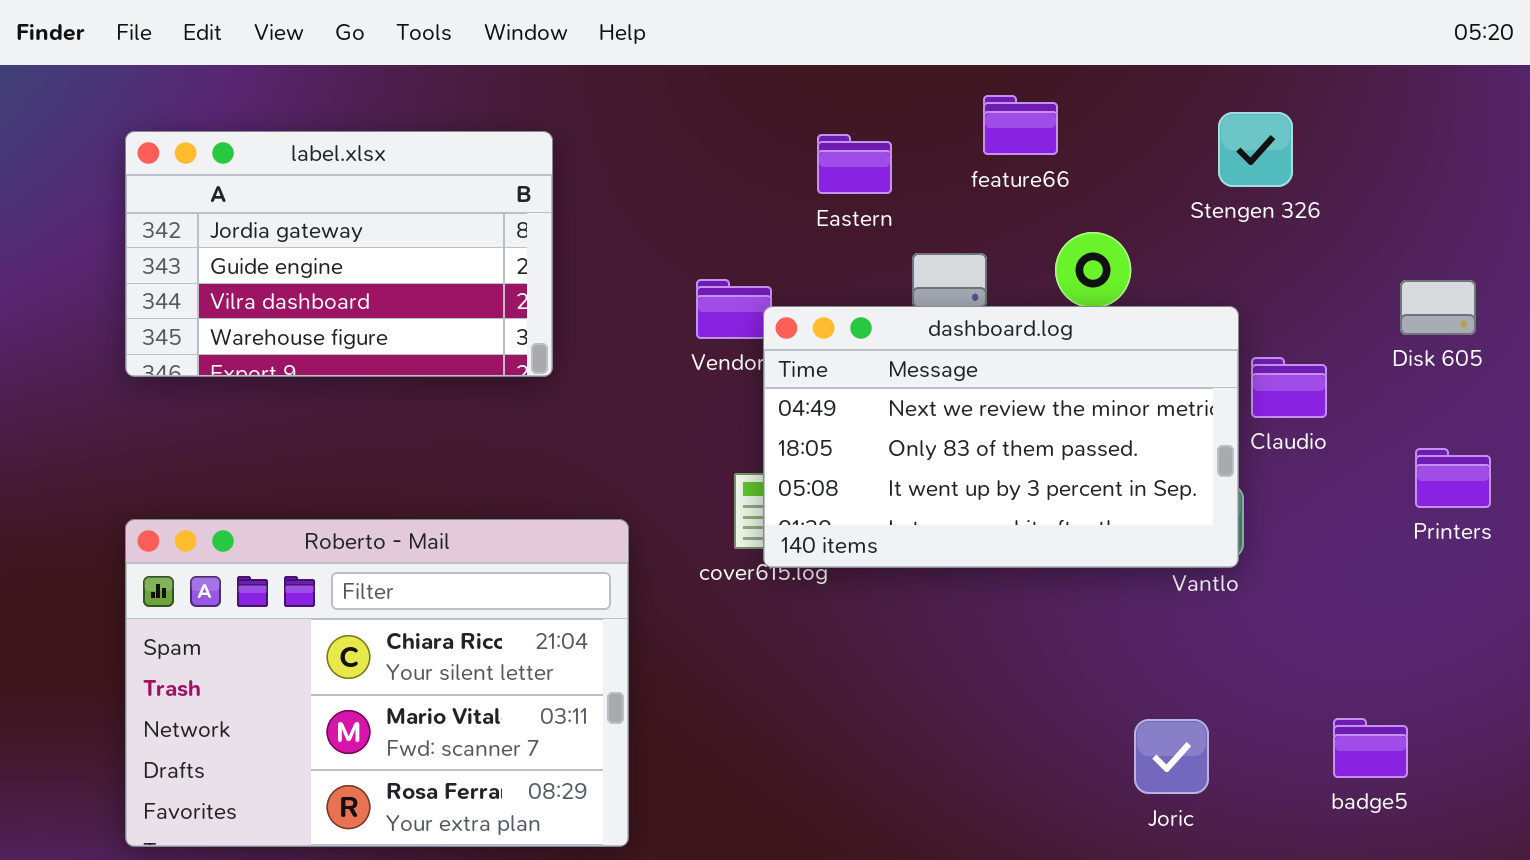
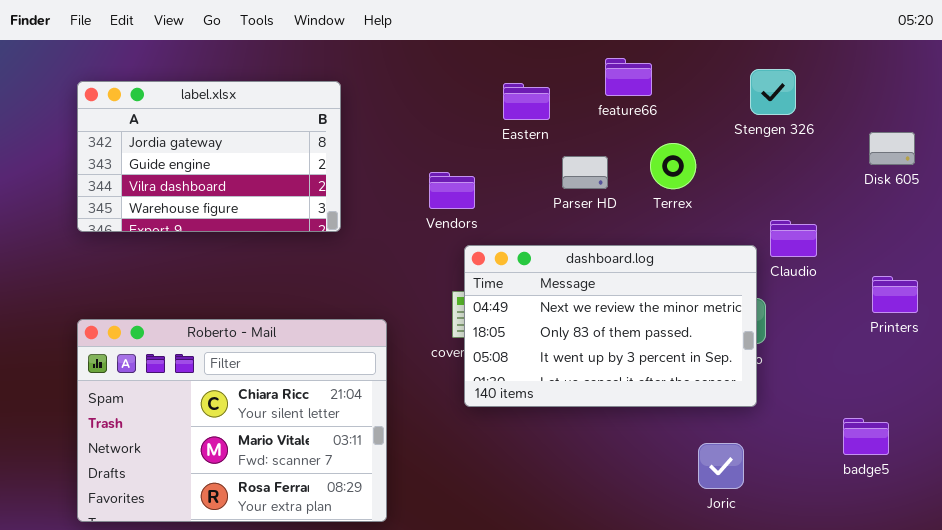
Disk 605: [1400,280,1476,335] -> [869,132,915,165], moved
dashboard.log: [763,306,1239,568] -> [464,245,757,407], moved
badge5: [1333,718,1408,778] -> [843,418,889,455], moved

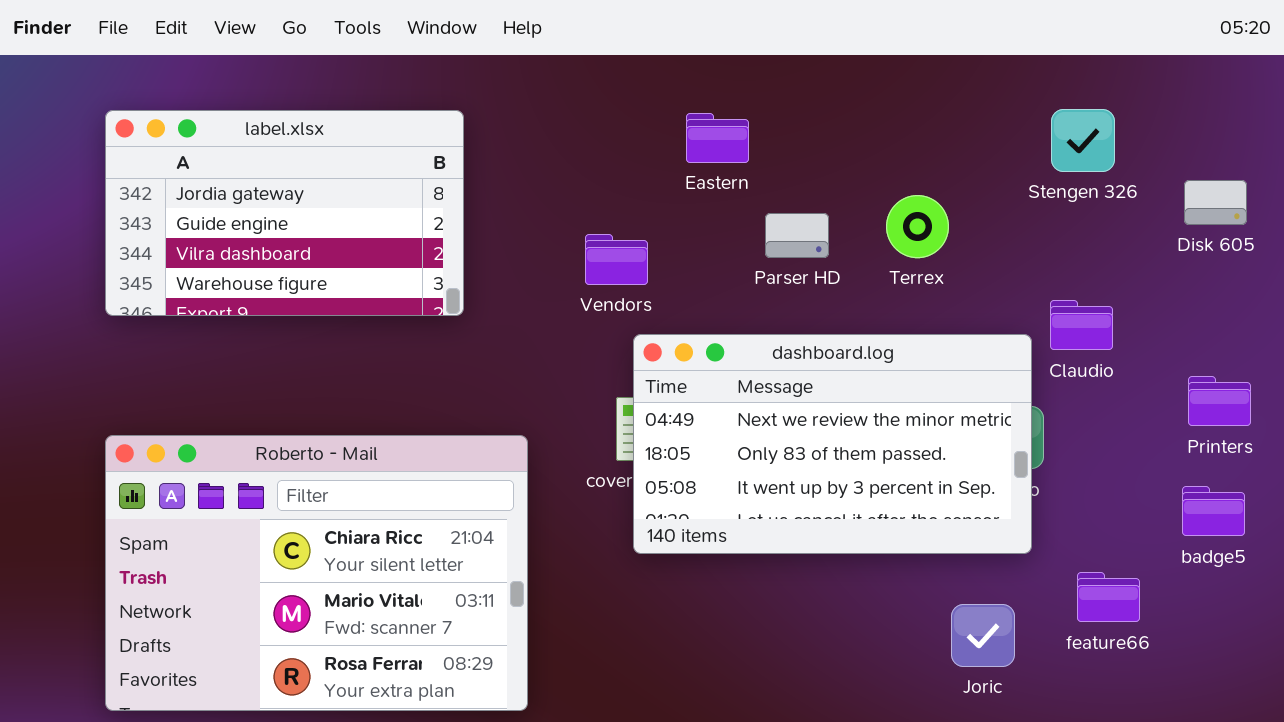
feature66: [605,58,652,96] -> [1077,572,1140,622], moved
Stengen 326: [750,69,796,115] -> [1051,109,1115,172], moved
badge5: [843,418,889,455] -> [1182,486,1245,536], moved

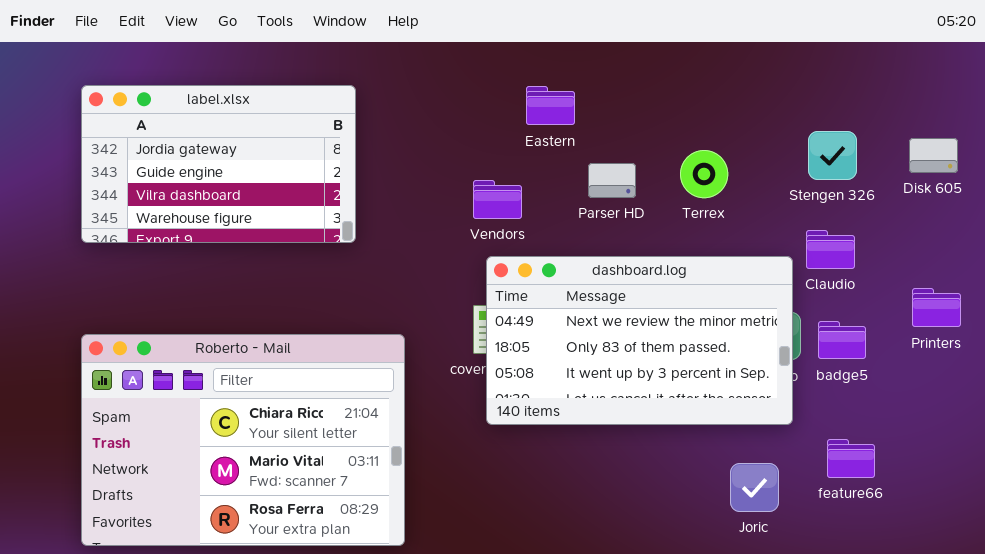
Stengen 326: [1051,109,1115,172] -> [808,131,857,180], moved
Vendors: [585,234,648,285] -> [473,180,522,219], moved
badge5: [1182,486,1245,536] -> [818,321,866,359], moved

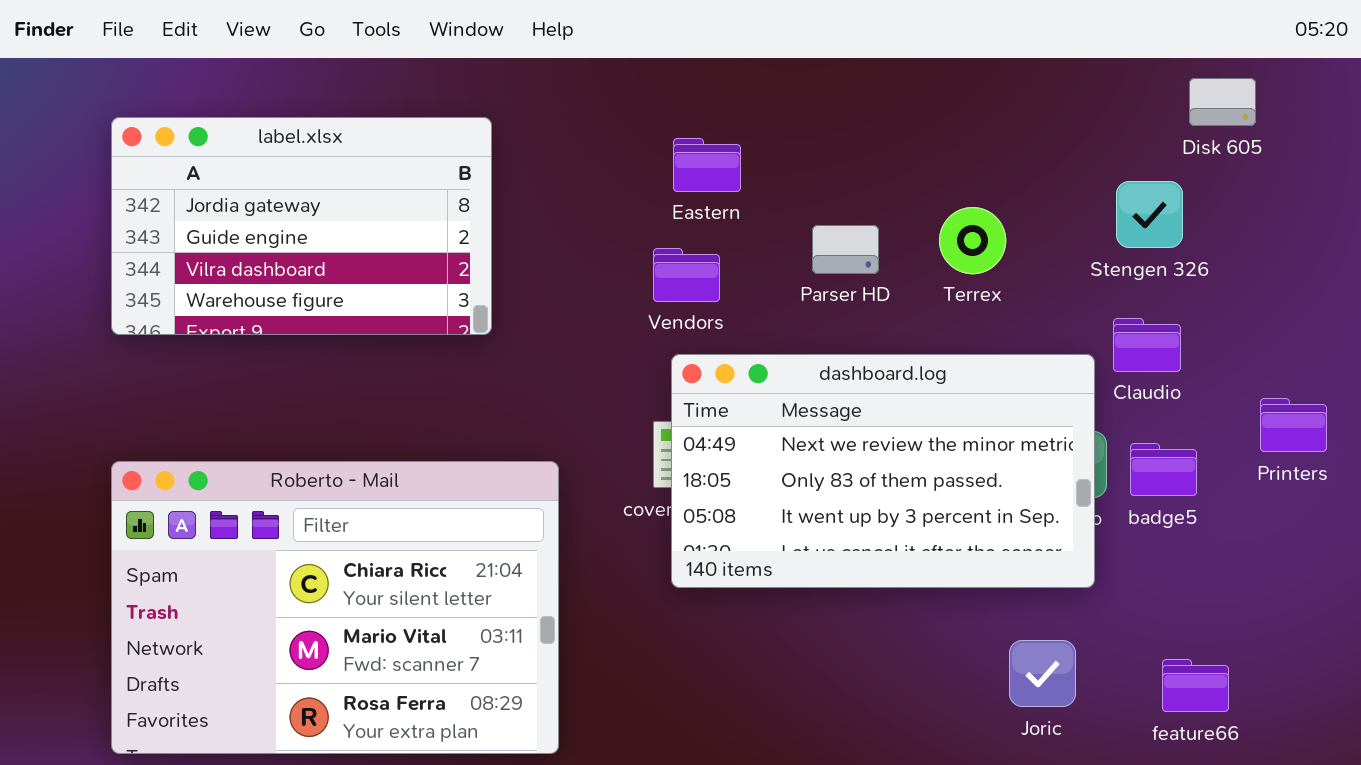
Eastern: [526,86,575,125] -> [673,138,741,192], moved
Disk 605: [909,138,958,173] -> [1189,78,1256,126], moved
feature66: [827,439,875,478] -> [1162,659,1229,712], moved

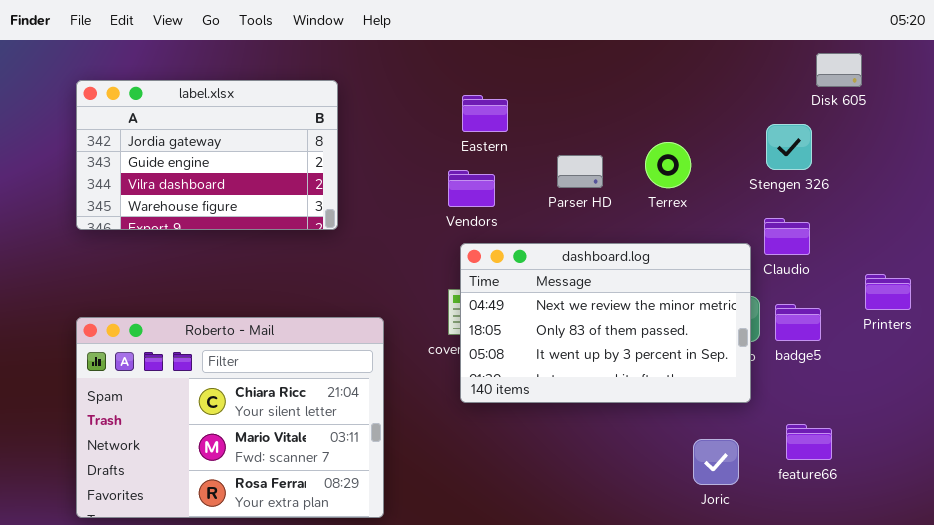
feature66: [1162,659,1229,712] -> [786,424,832,460], moved

